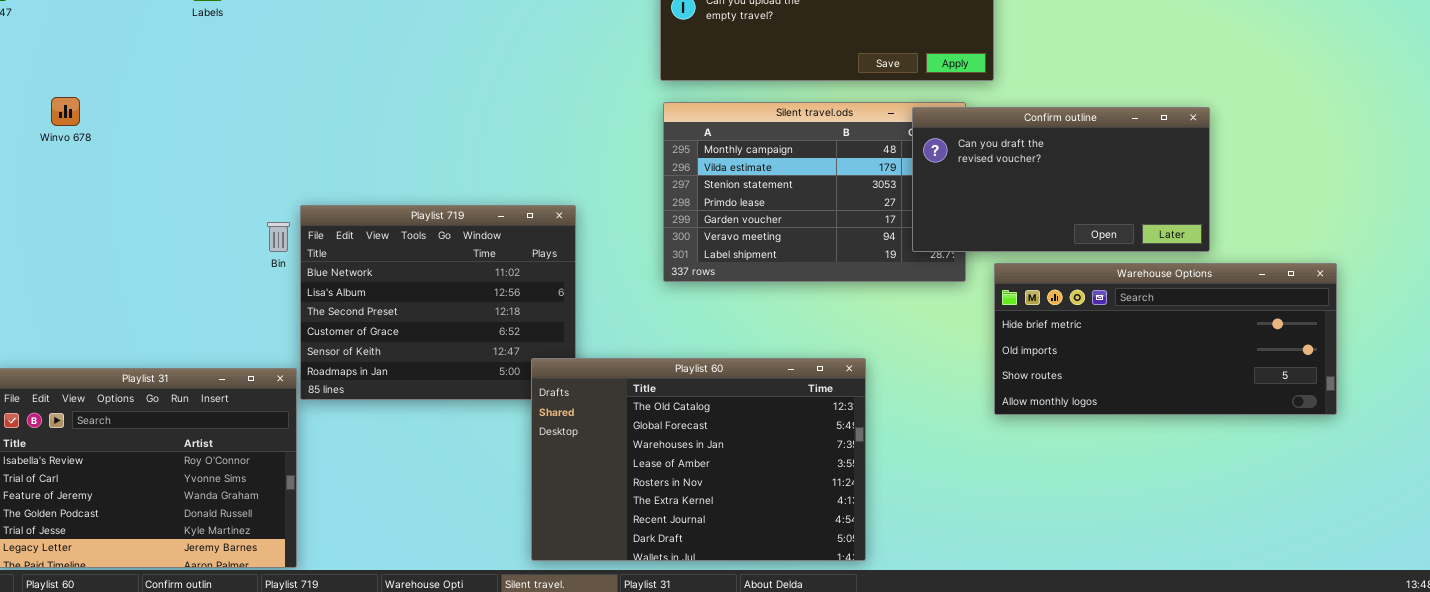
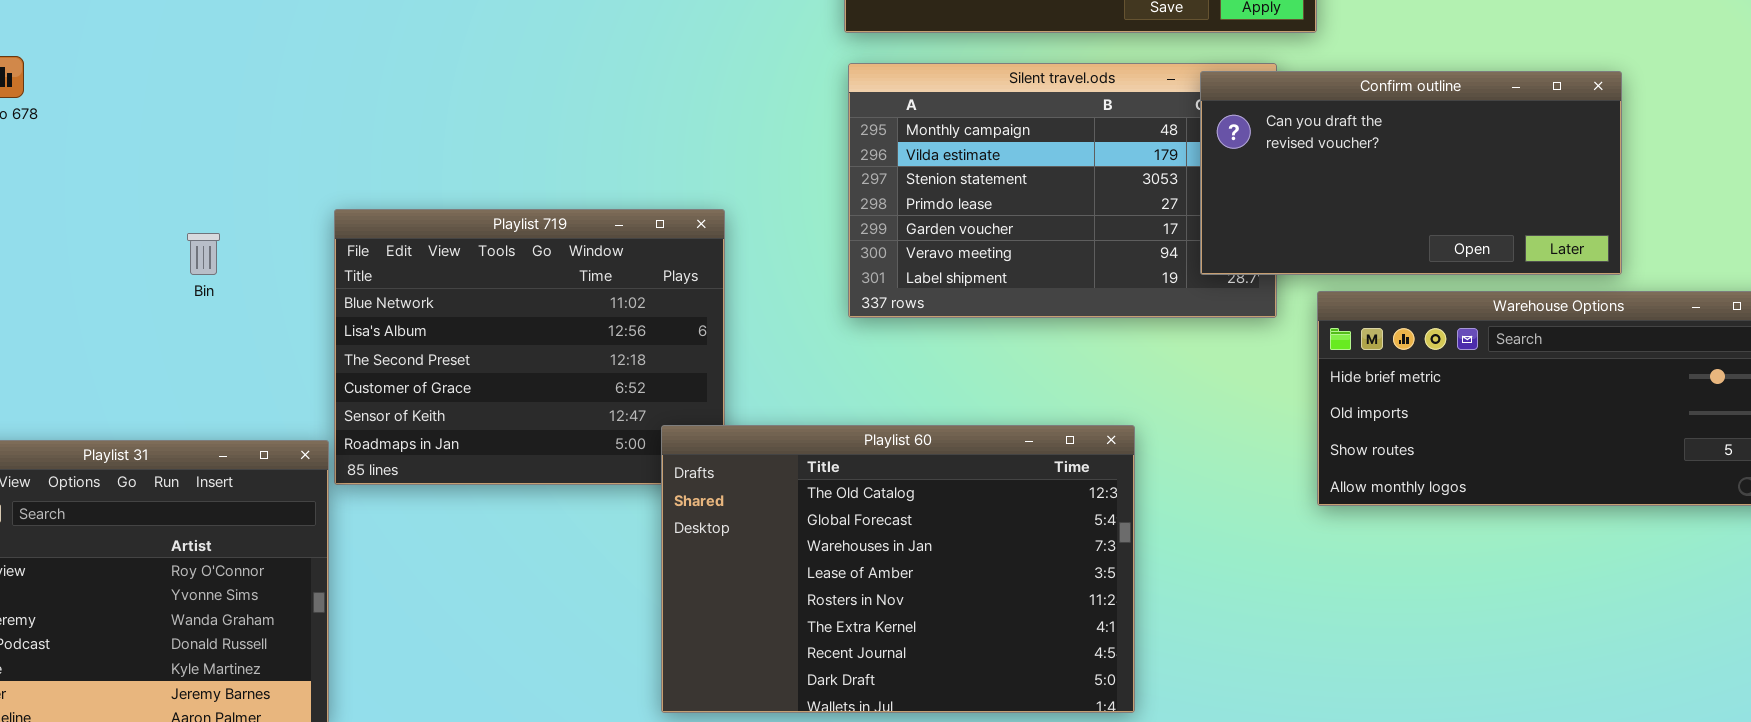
Bin: [267,222,290,252] -> [187,233,220,275], moved

